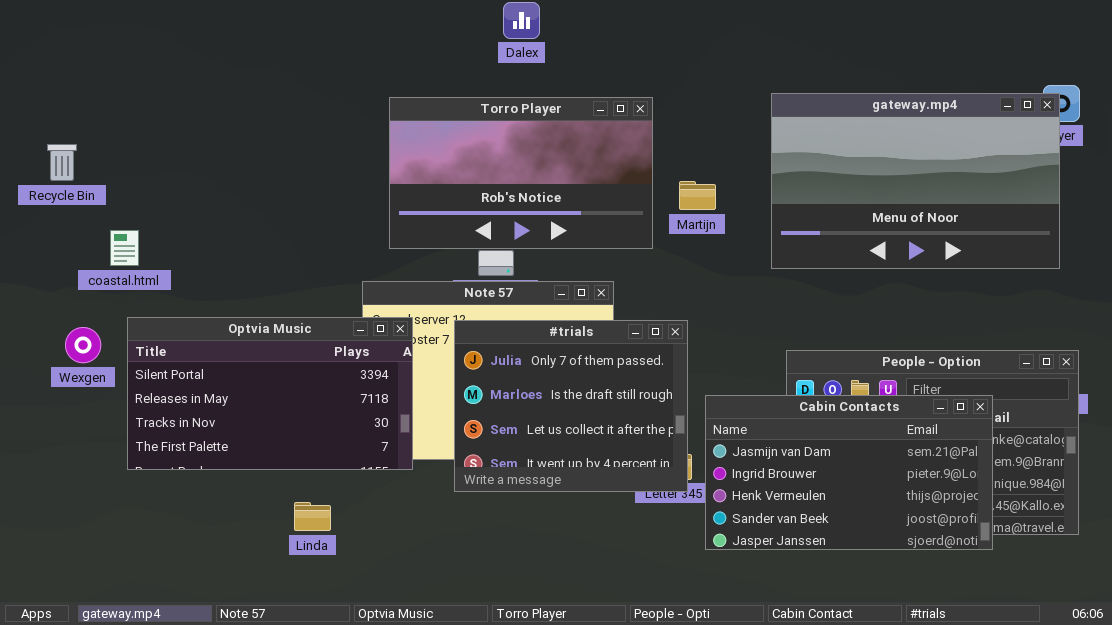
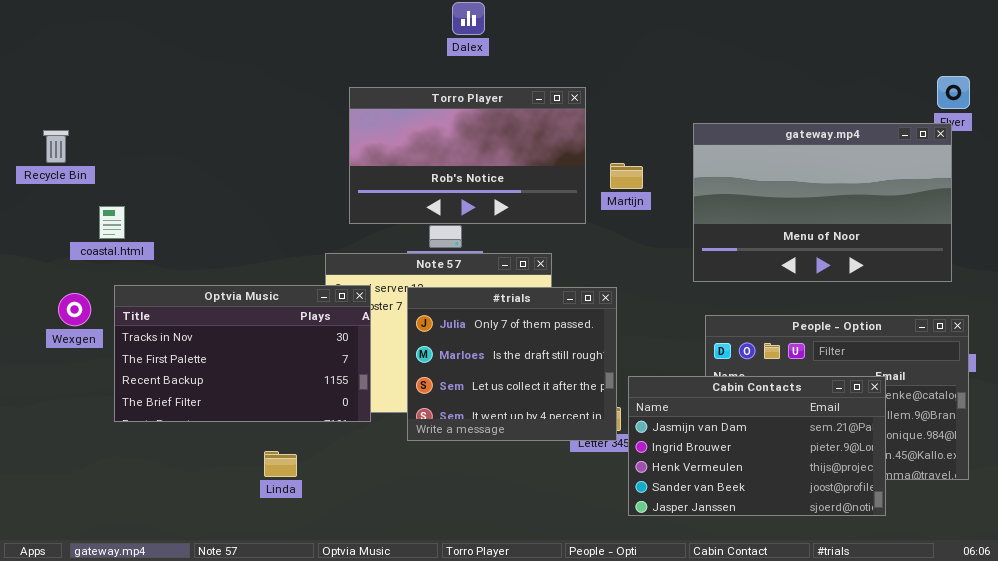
gateway.mp4: [771,93,1060,269] -> [693,123,952,282], moved
Optvia Music: [127,317,413,470] -> [114,285,371,422], scrolled down 2 rows
Cabin Contacts: [705,395,993,550] -> [628,376,886,516], moved

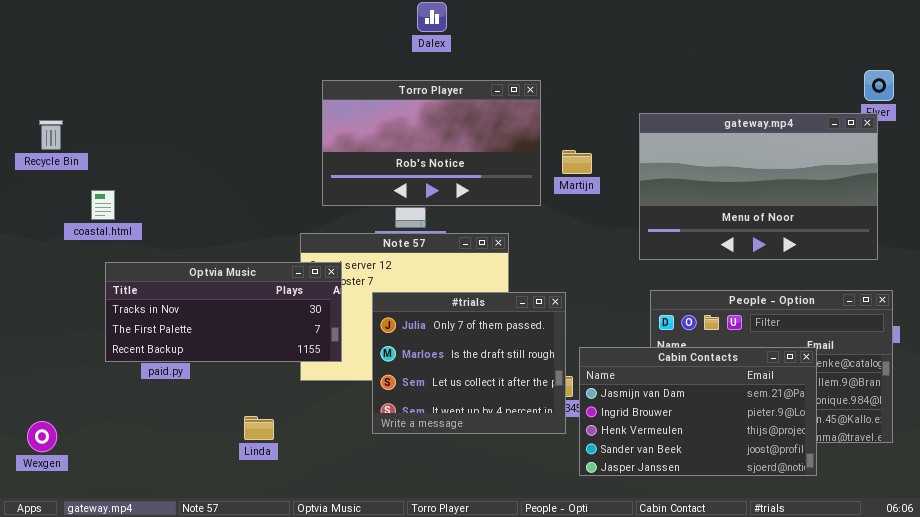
Optvia Music: [114,285,371,422] -> [105,262,342,362], resized
#trials: [407,287,617,441] -> [372,292,566,434], moved
Wexgen: [58,293,91,326] -> [27,421,57,452], moved

